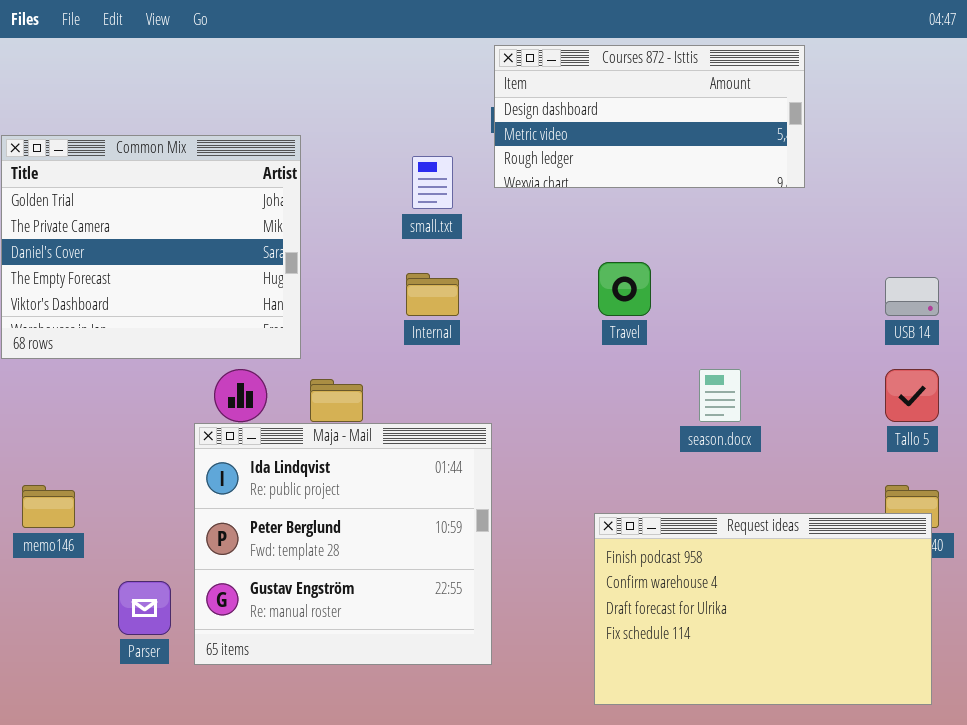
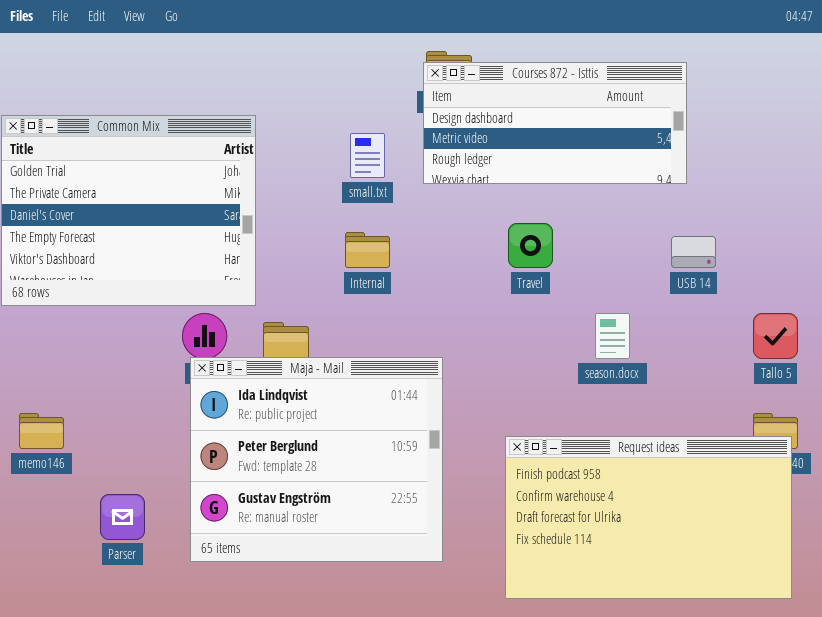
Courses 872 - Isttis: [494,45,805,188] -> [423,62,687,184], moved
USB 14: [885,277,939,316] -> [671,236,716,268], moved
Maja - Mail: [194,423,492,665] -> [190,357,443,562], moved

